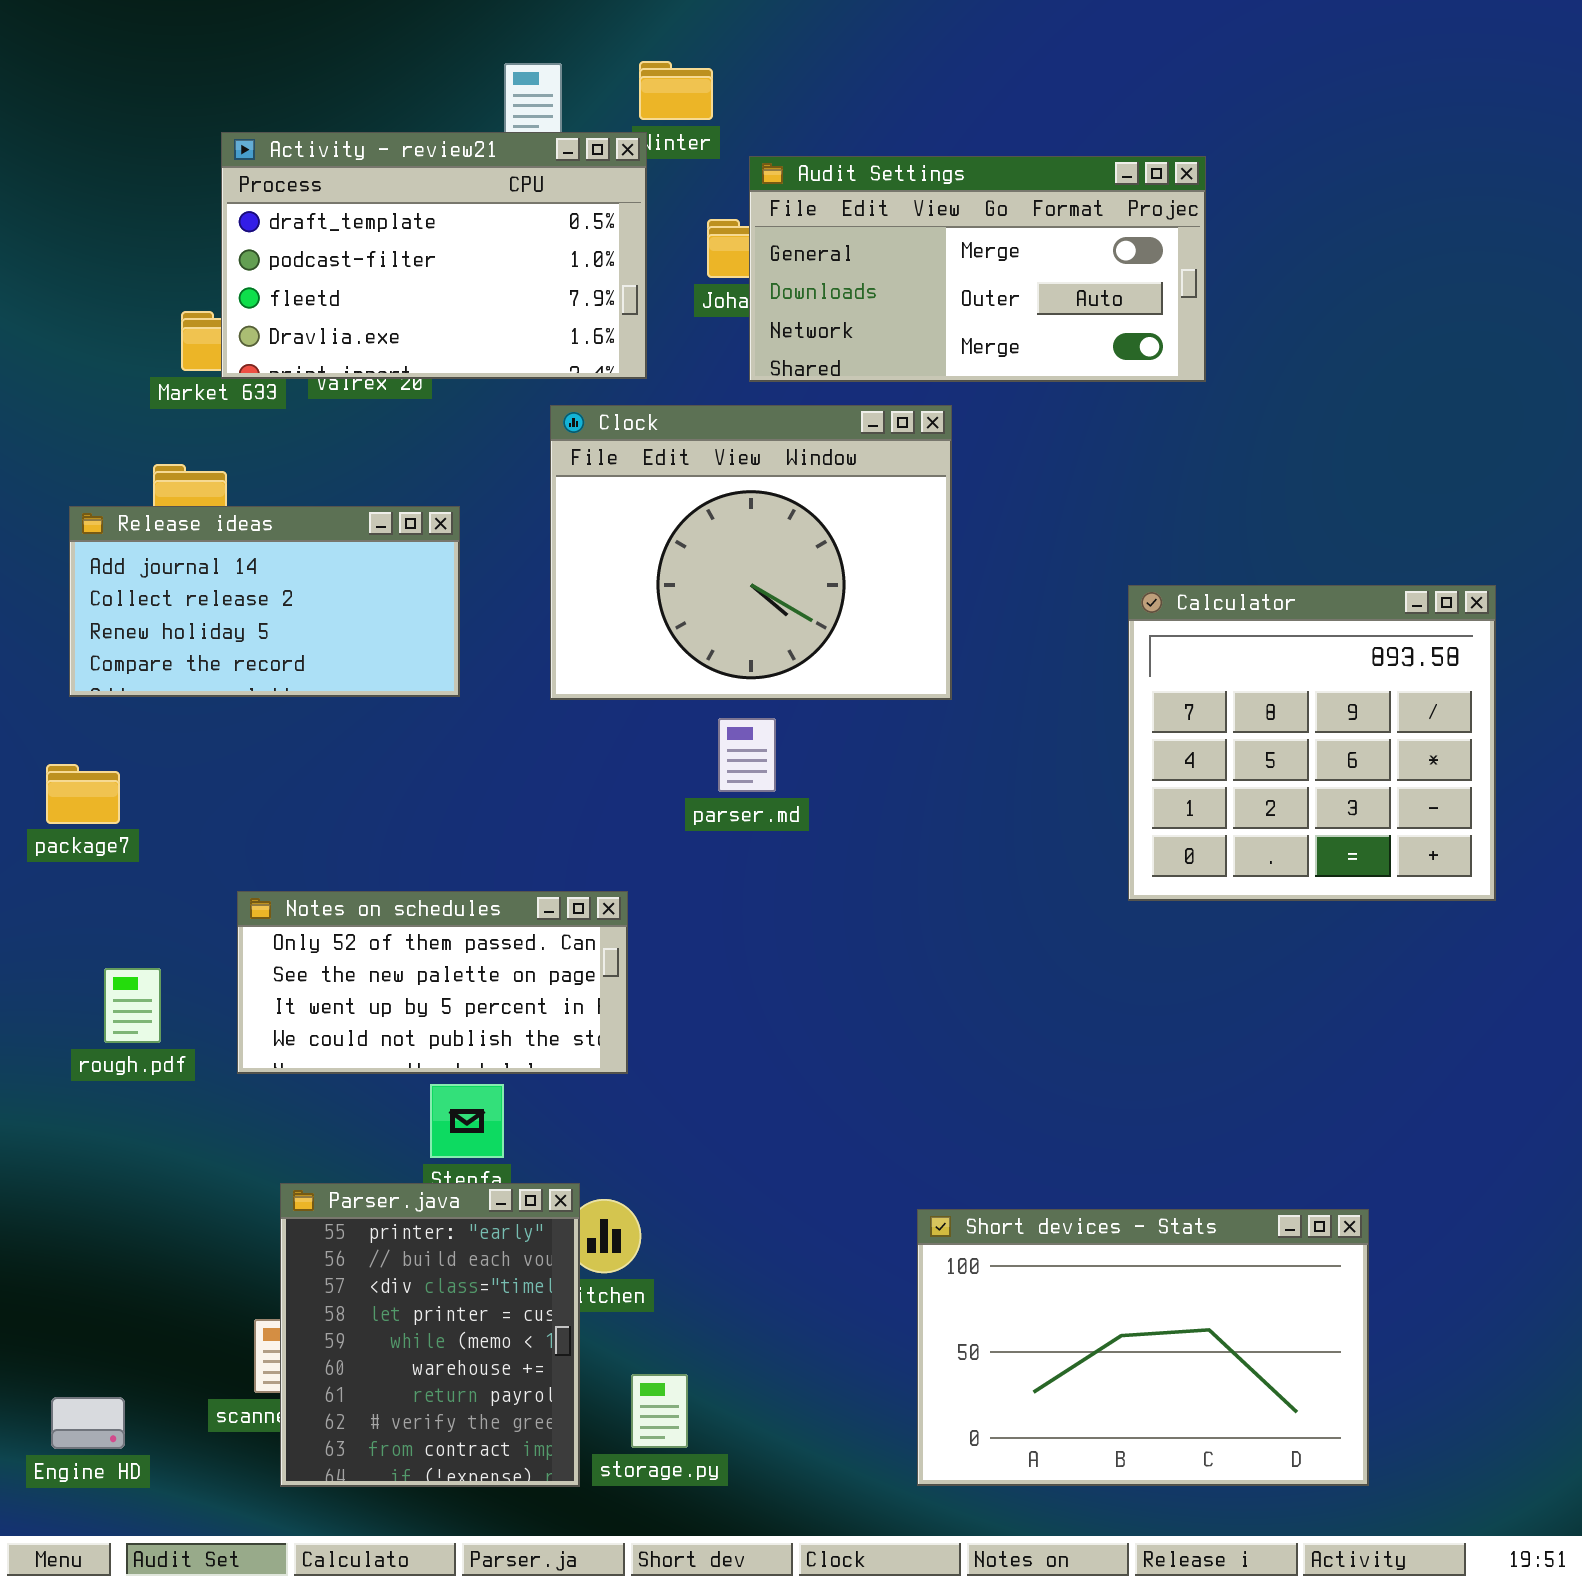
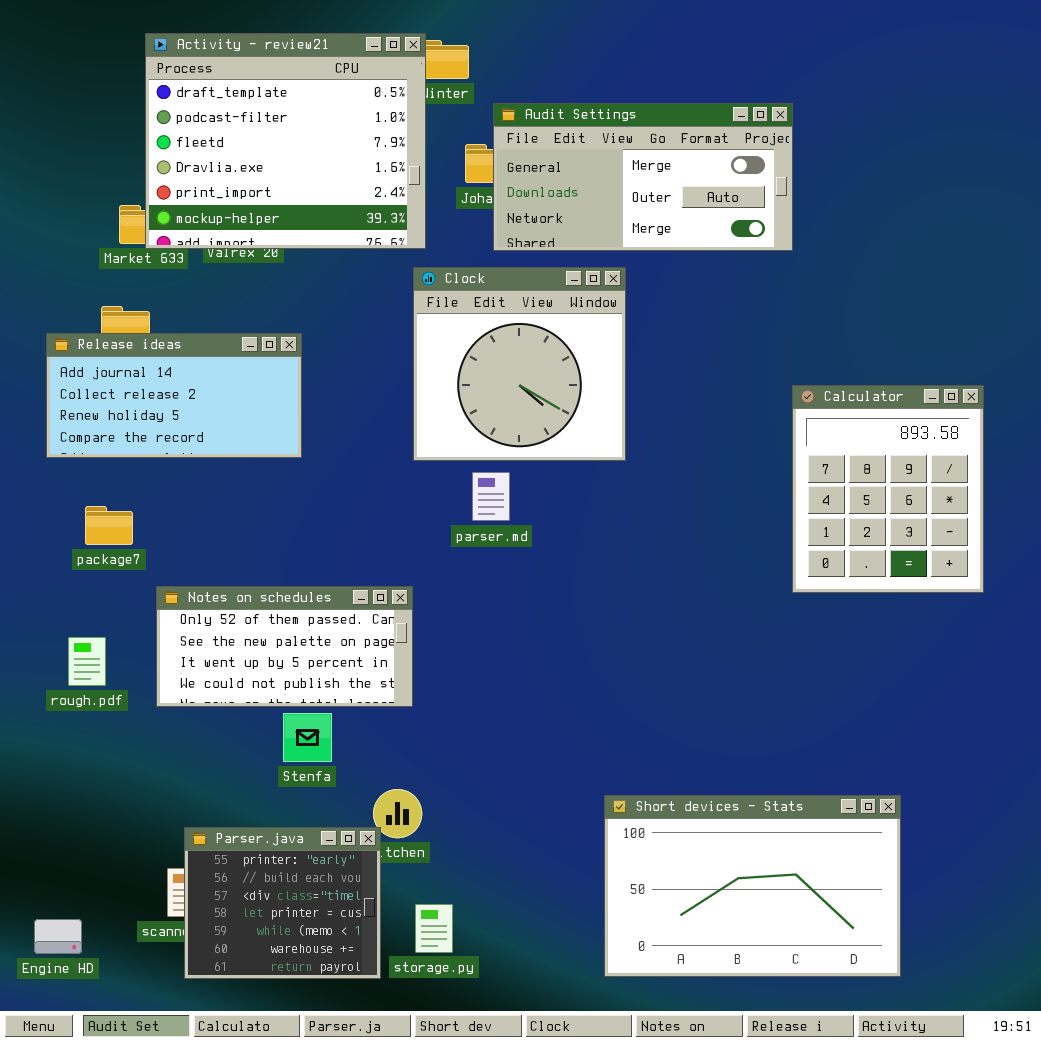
Activity - review21: [221,132,647,379] -> [145,33,426,249], resized
Clock: [550,405,952,700] -> [413,267,626,461], resized
Calculator: [1128,585,1496,901] -> [792,385,984,593], resized
package7: [46,764,120,824] -> [85,506,133,545], moved
Parser.java: [280,1183,580,1487] -> [184,827,381,979], resized

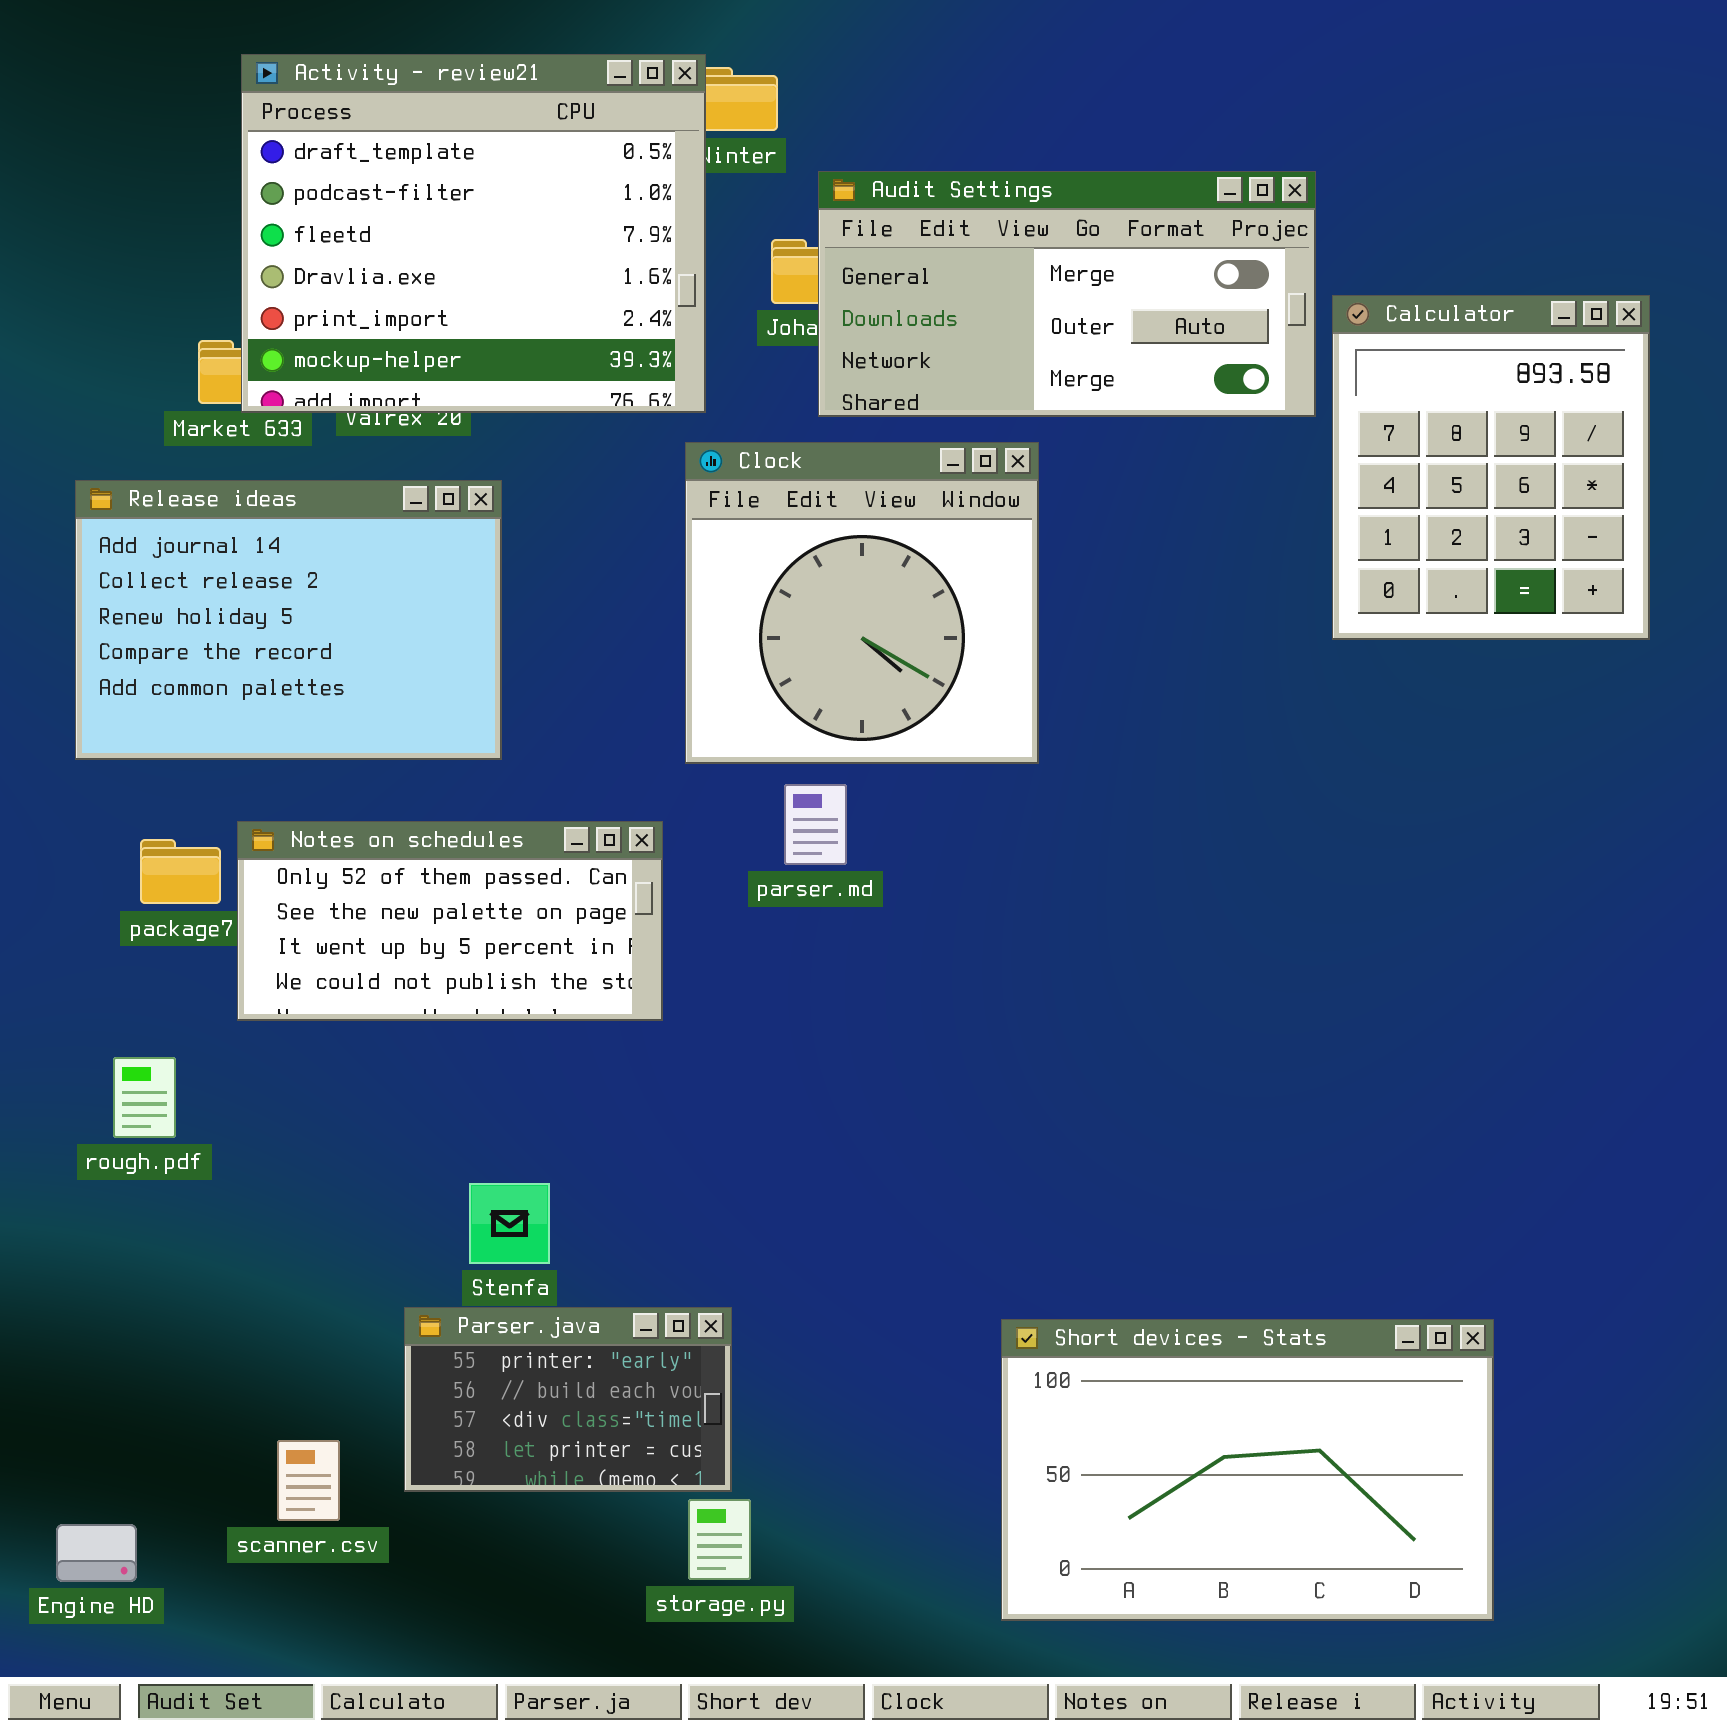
Release ideas: [46,333,302,458] -> [75,480,502,760], resized
Calculator: [792,385,984,593] -> [1332,295,1650,640], moved
Notes on schedules: [156,586,413,707] -> [237,821,663,1021], moved
Parser.java: [184,827,381,979] -> [404,1307,732,1492], moved, resized

